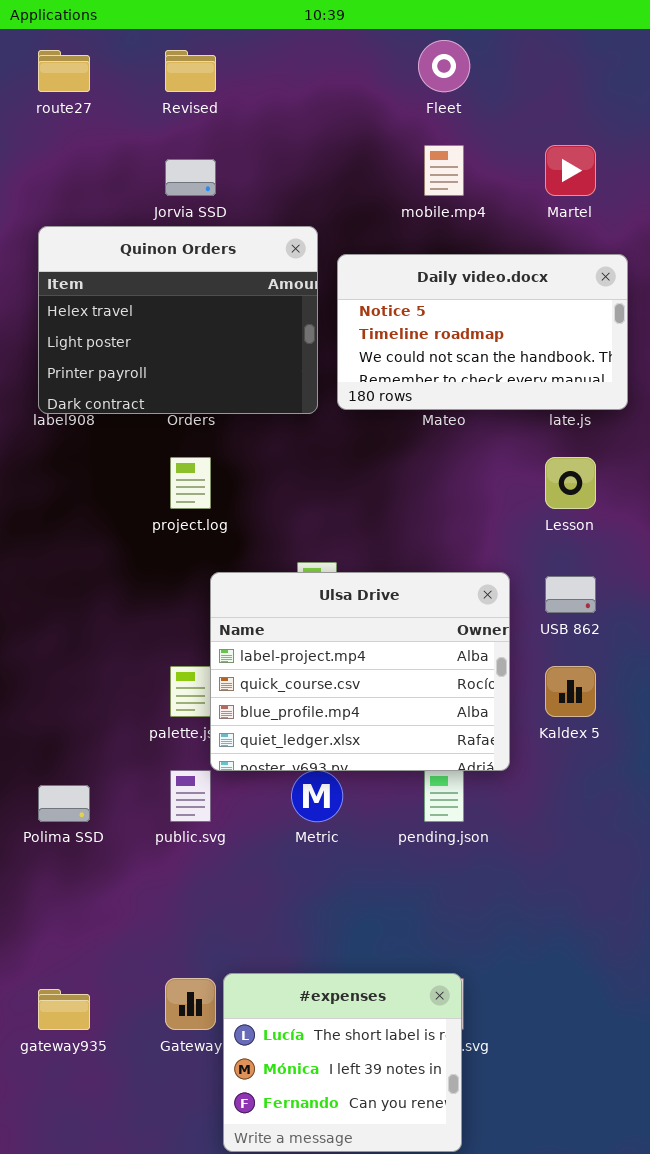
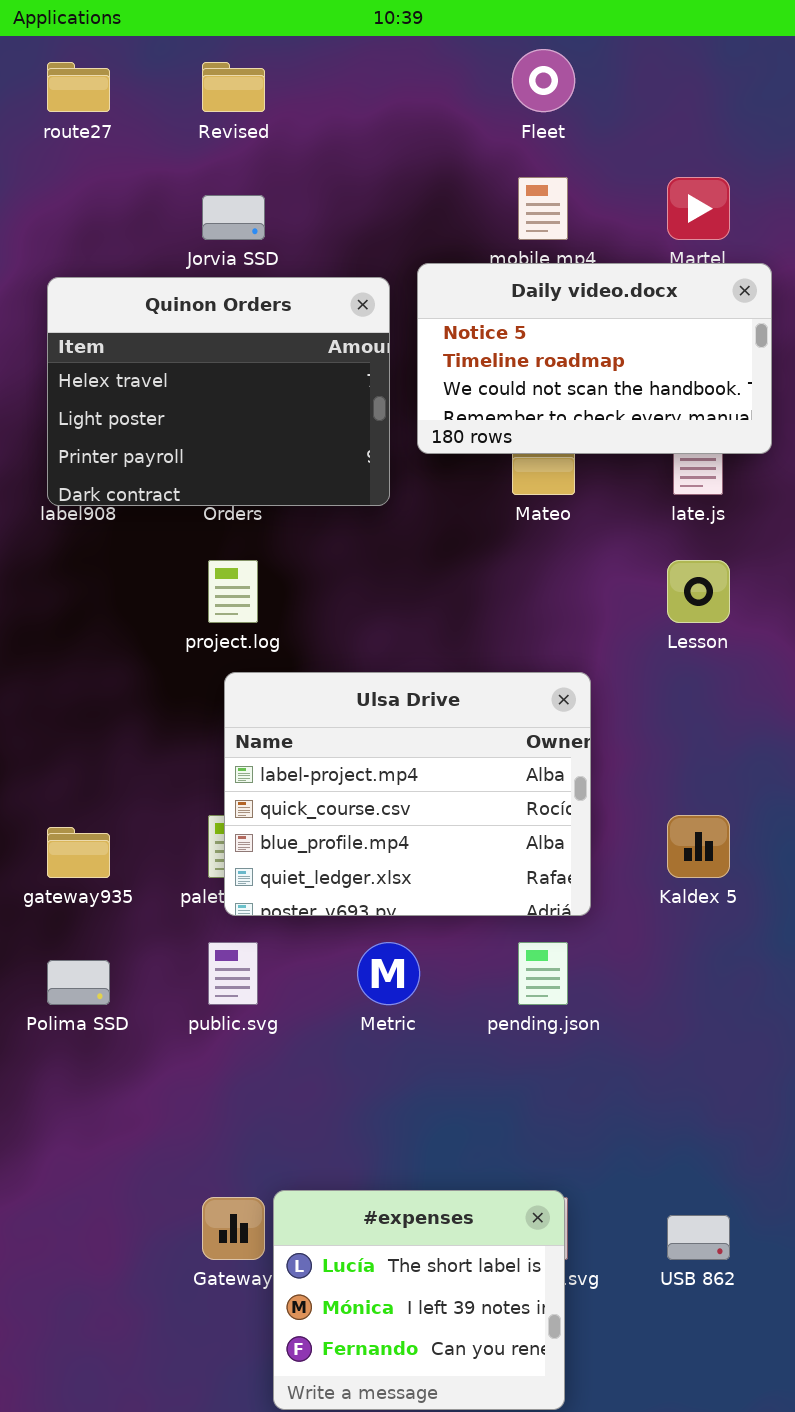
Daily video.docx: [337,254,628,410] -> [417,263,772,454], moved
Ulsa Drive: [210,572,510,771] -> [224,672,591,916], moved
USB 862: [545,576,596,613] -> [667,1215,730,1260], moved
gateway935: [38,989,90,1030] -> [47,827,110,878], moved

